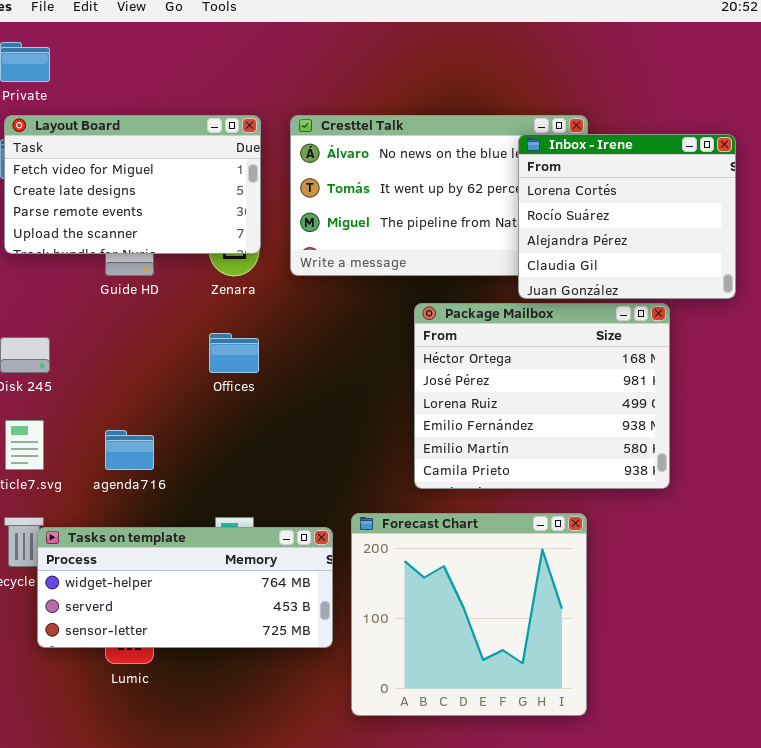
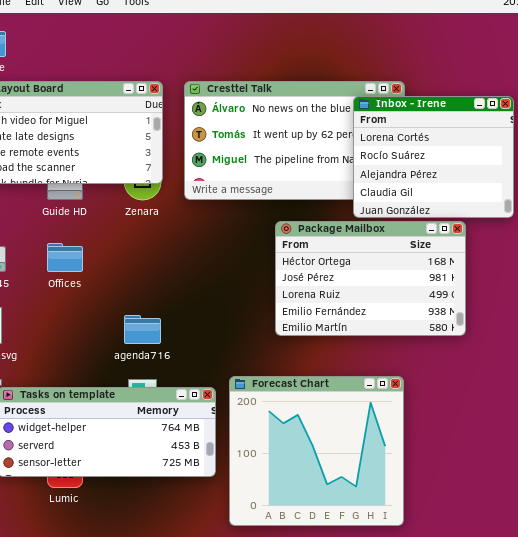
Package Mailbox: [414,303,670,489] -> [275,221,466,336], resized
Offices: [209,333,259,373] -> [47,243,83,272], moved
agenda716: [105,430,154,470] -> [124,315,161,344], moved

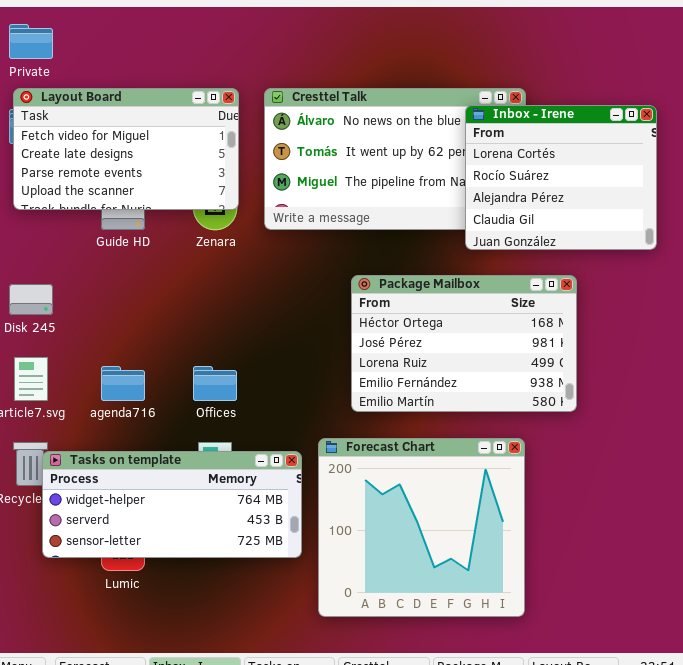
Package Mailbox: [275,221,466,336] -> [351,275,577,412], moved
Offices: [47,243,83,272] -> [193,366,237,401], moved
agenda716: [124,315,161,344] -> [101,366,145,401], moved

